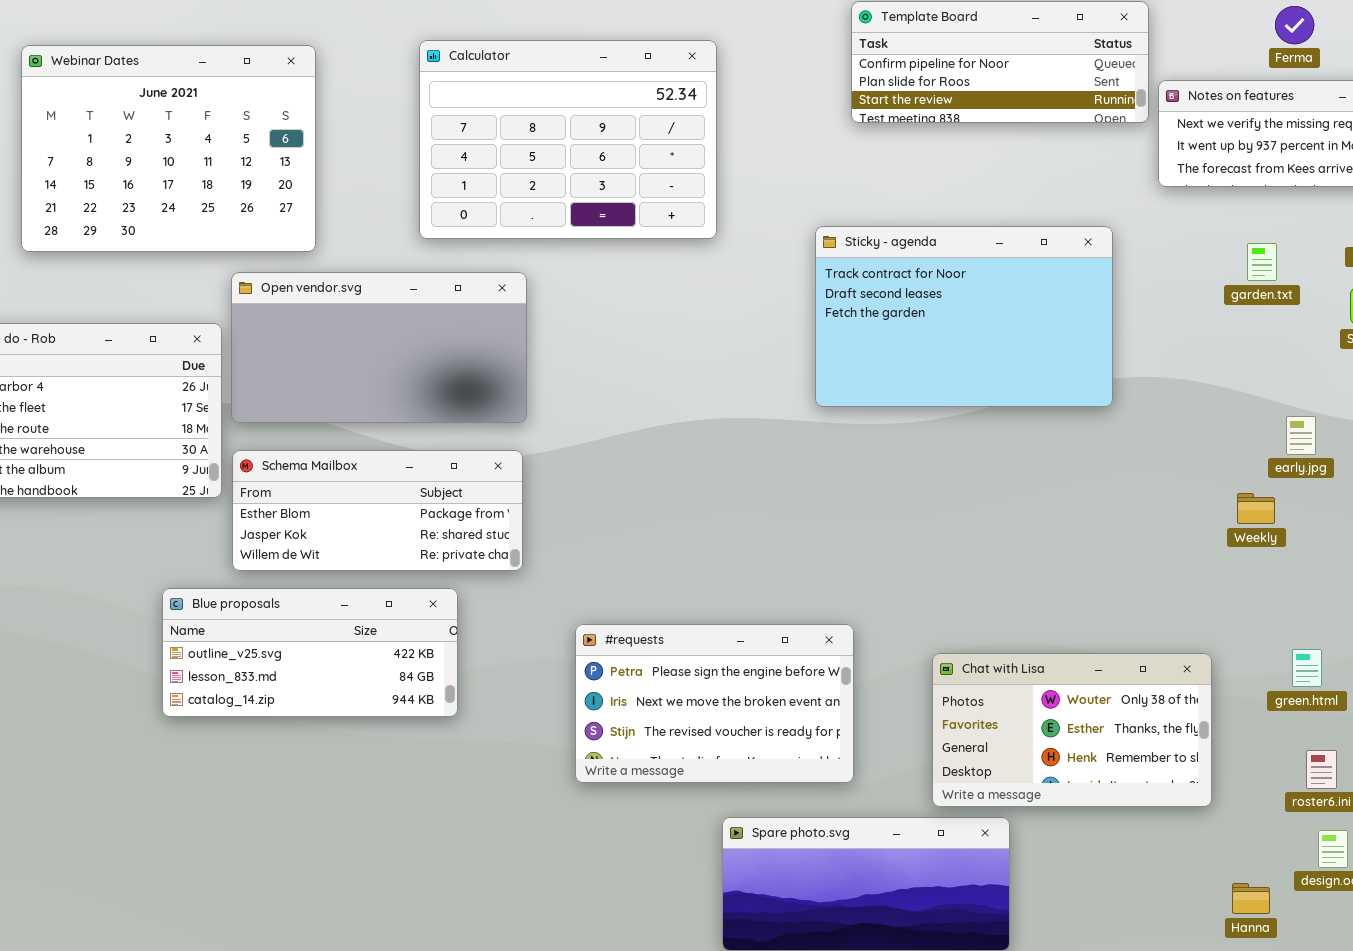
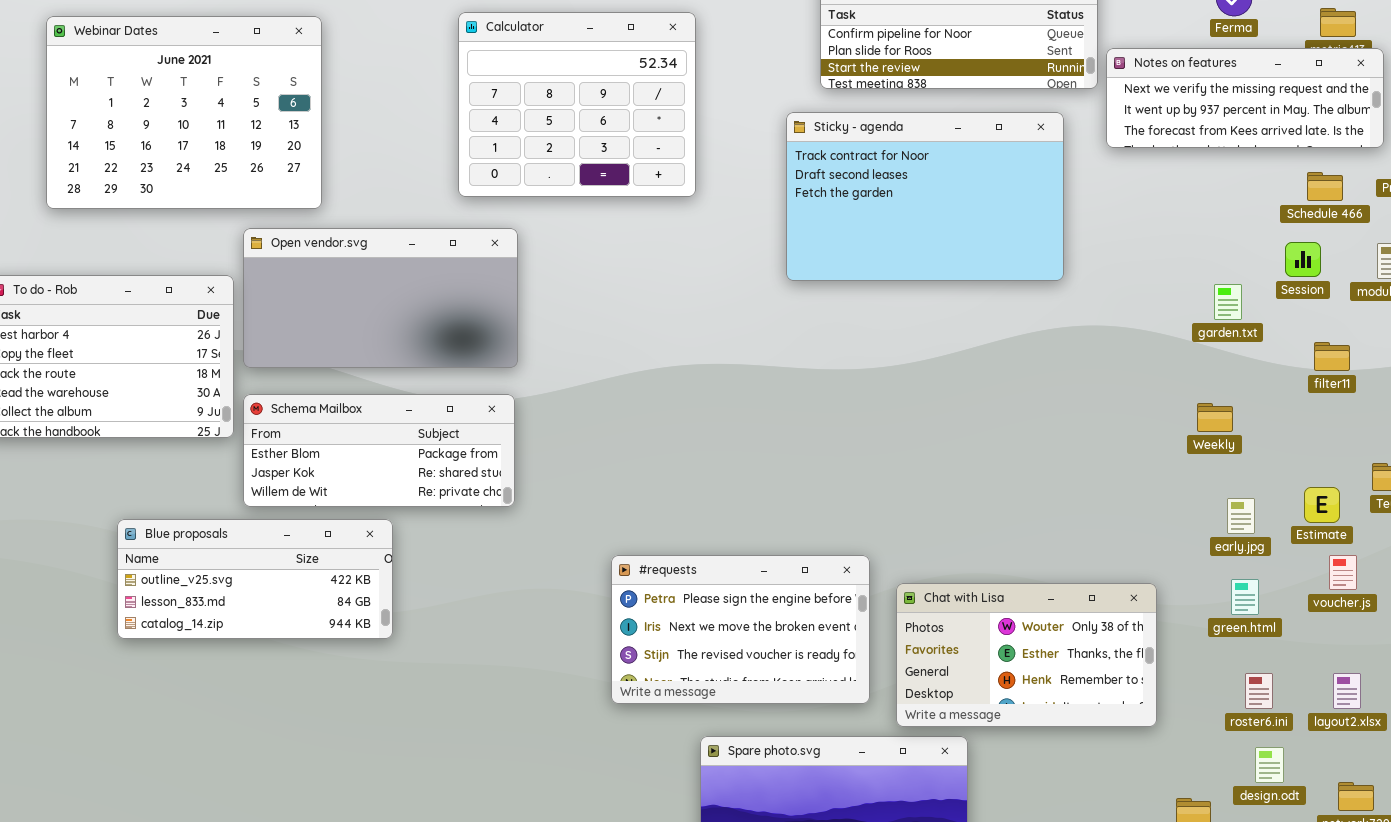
Calculator: [419,40,717,239] -> [458,12,696,197], resized
Sticky - agenda: [815,226,1113,407] -> [786,112,1064,281], moved
garden.txt: [1247,243,1277,281] -> [1214,284,1242,320], moved
early.jpg: [1286,416,1316,455] -> [1227,498,1255,534], moved
Weekly: [1237,493,1275,524] -> [1197,403,1233,432], moved
Blue proposals: [162,588,458,717] -> [117,519,393,639], moved
#requests: [575,624,854,783] -> [611,555,870,704], moved

